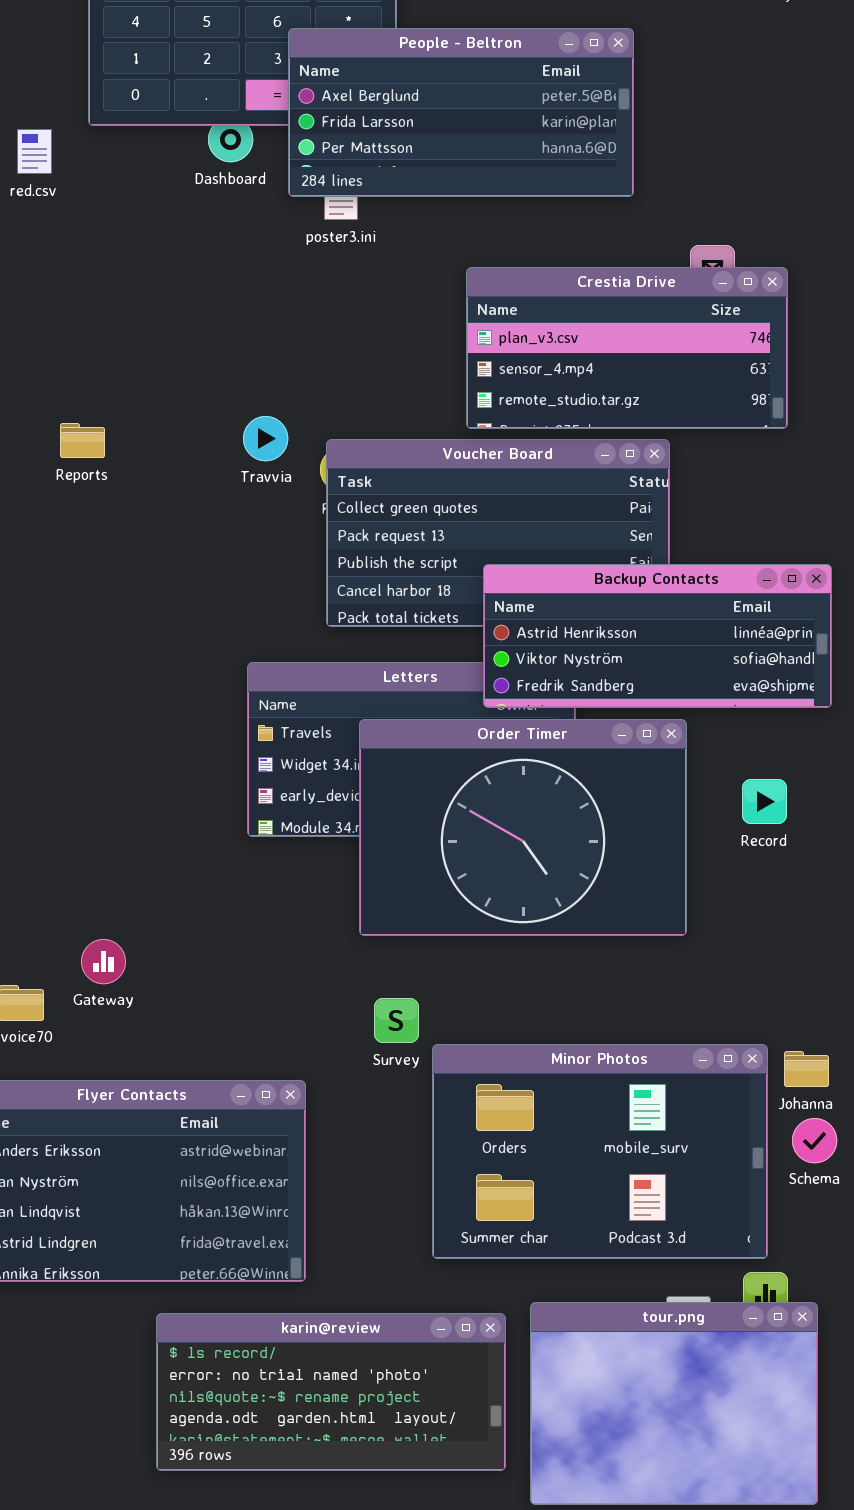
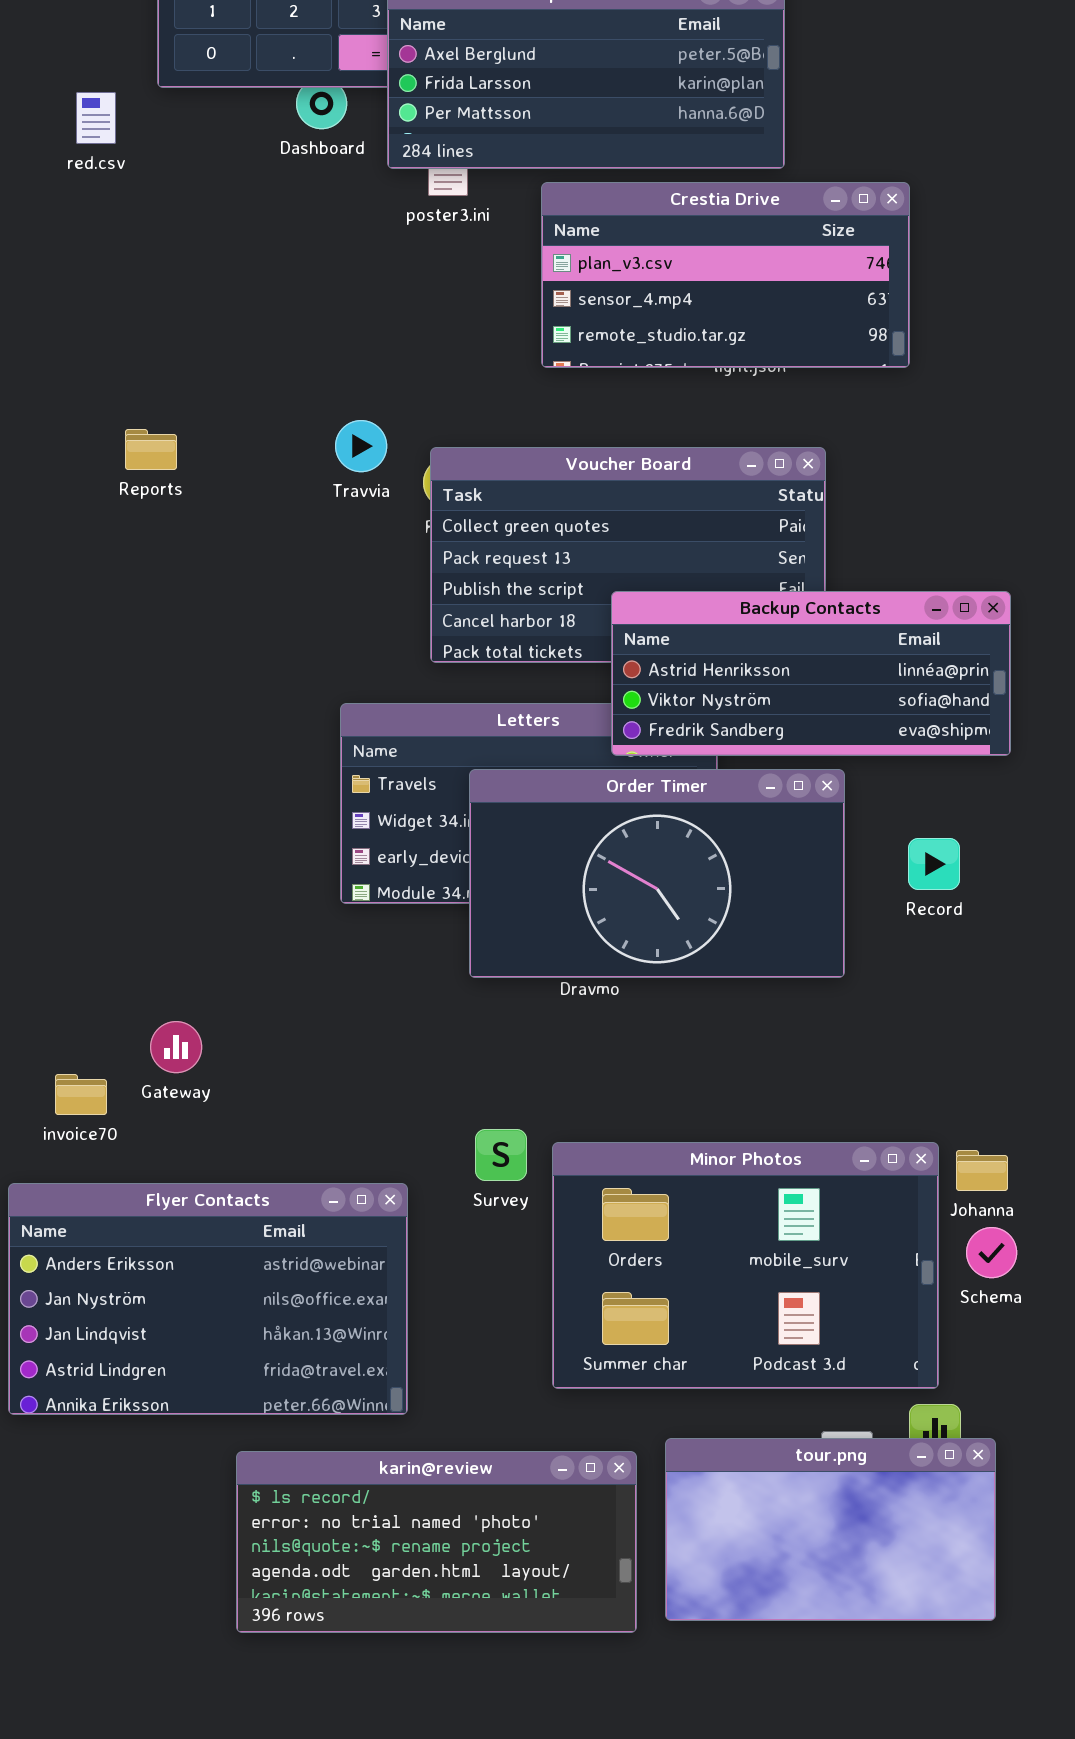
Crestia Drive: [466,267,788,429] -> [541,182,910,368], moved
Order Timer: [359,719,687,936] -> [469,769,845,978], resized
Survey: [374,998,419,1043] -> [475,1129,527,1181], moved
tour.png: [530,1302,818,1505] -> [665,1438,996,1621], resized

